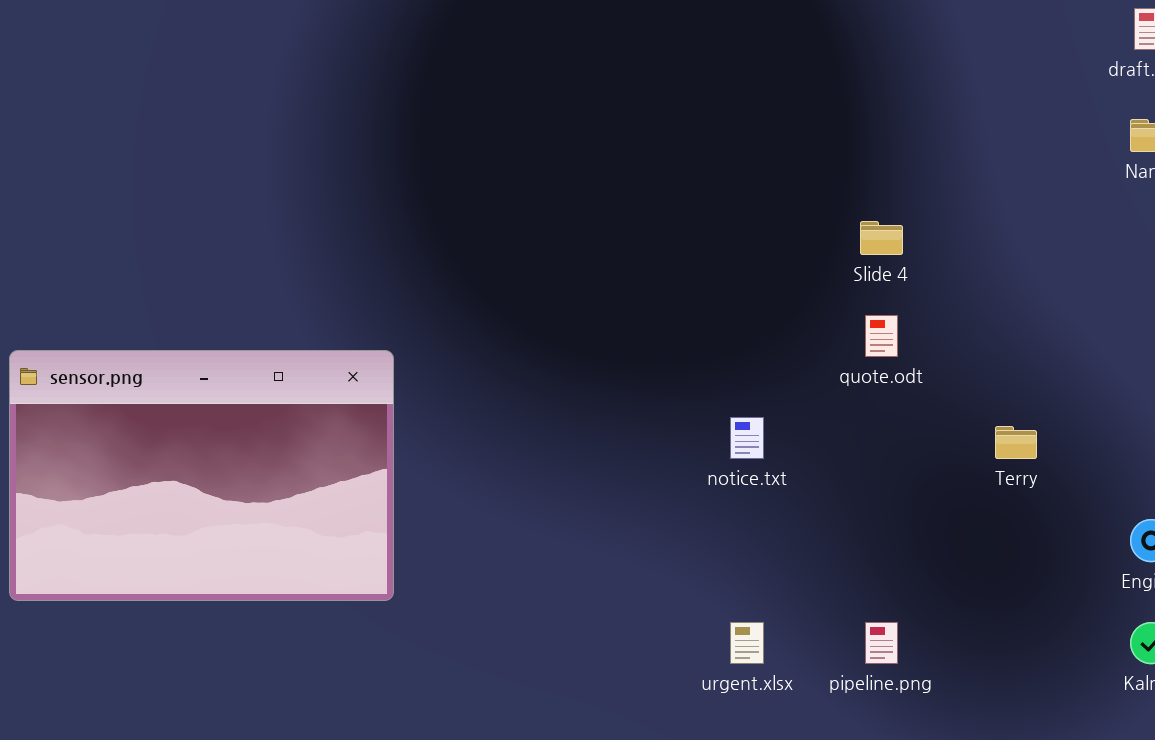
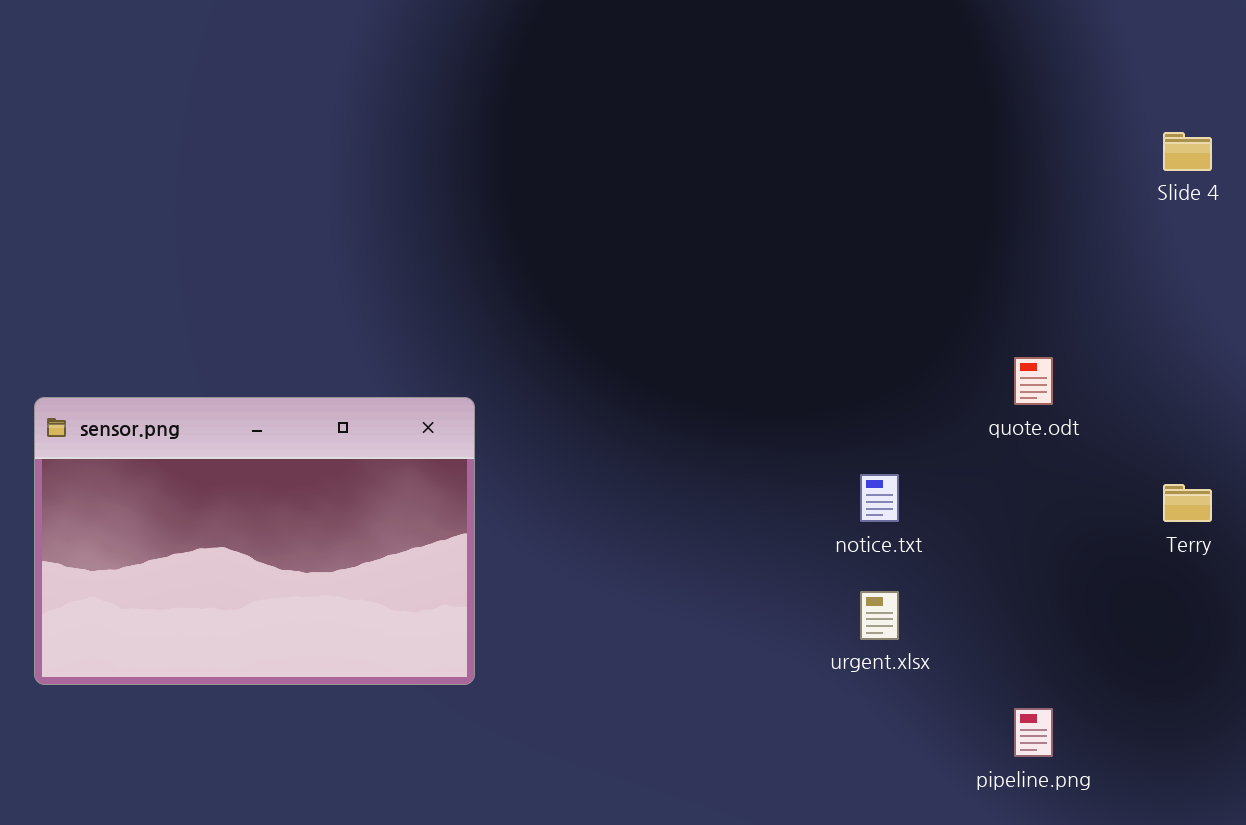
Slide 4: [860,221,903,255] -> [1163,132,1212,171], moved
urgent.xlsx: [730,622,764,664] -> [860,591,899,640], moved

